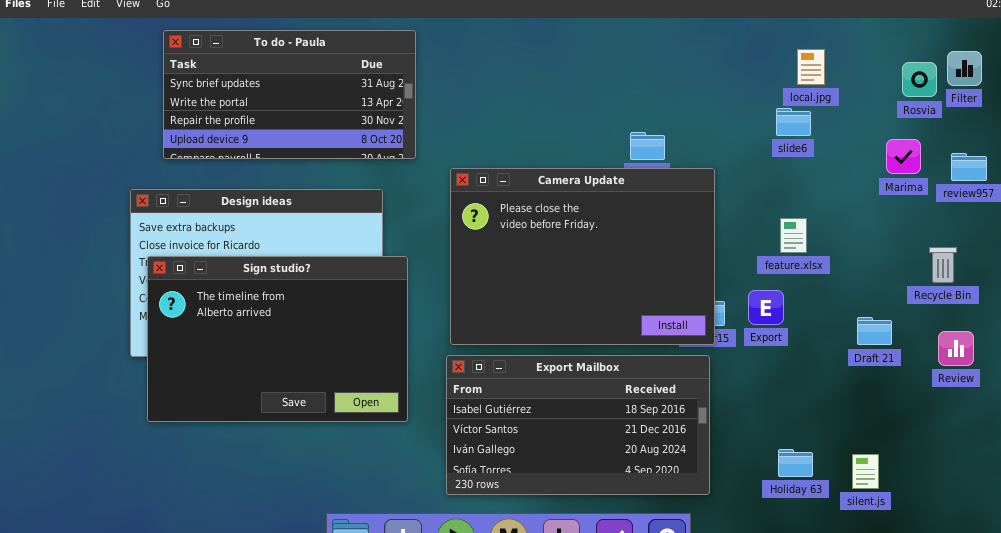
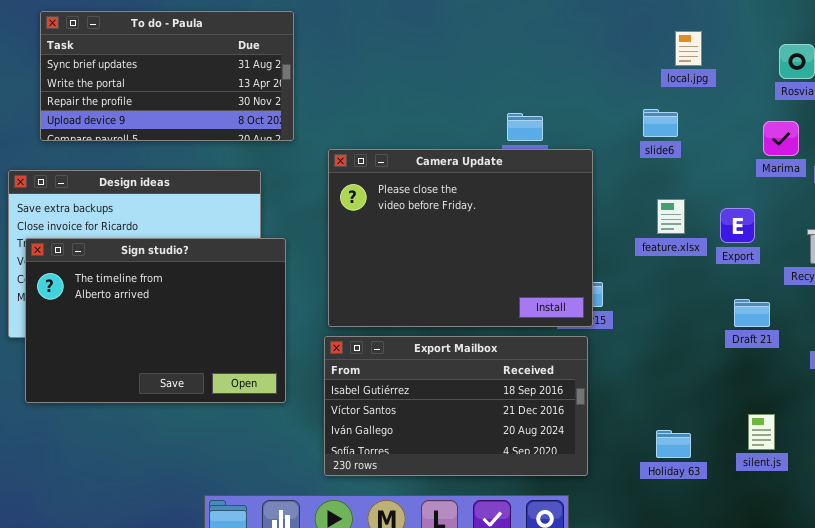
slide6: [776,108,811,136] -> [643,109,678,137], moved
Export: [748,290,784,325] -> [720,208,755,243], moved
silent.js: [852,454,879,489] -> [748,414,775,450], moved

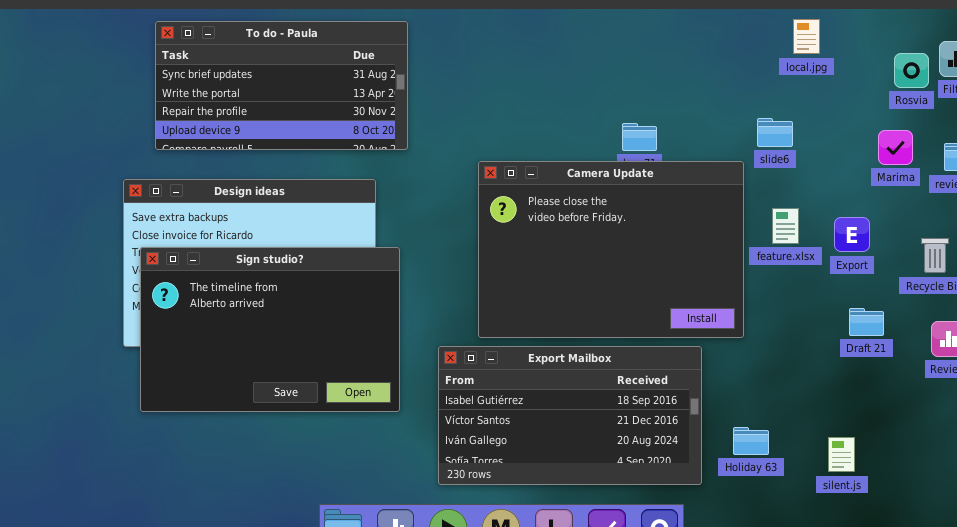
local.jpg: [675,31,702,66] -> [793,19,820,54], moved
Camera Update: [328,149,593,327] -> [478,161,744,338], moved
silent.js: [748,414,775,450] -> [828,437,855,472], moved
Holiday 63: [656,430,691,458] -> [733,427,769,455], moved

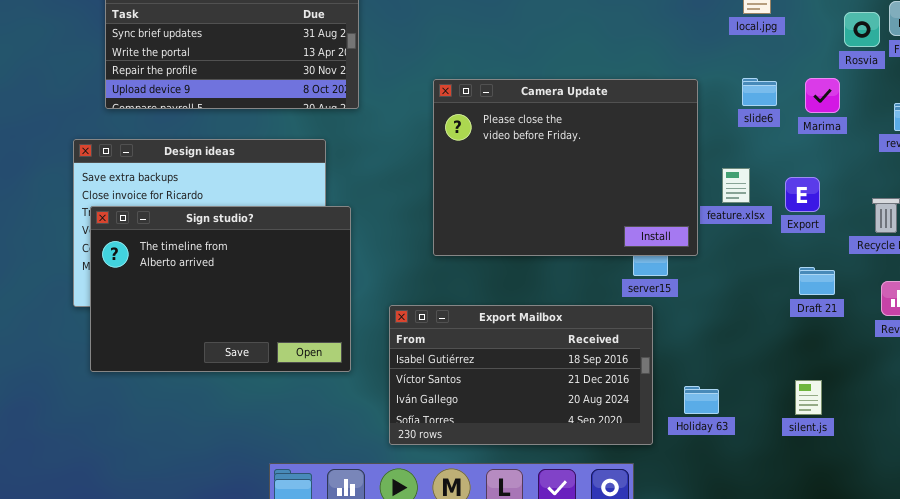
slide6: [757,118,793,147] -> [742,78,777,106], moved
Marima: [878,130,913,165] -> [805,78,840,113], moved
Camera Update: [478,161,744,338] -> [433,79,698,256], moved
silent.js: [828,437,855,472] -> [795,380,822,415], moved

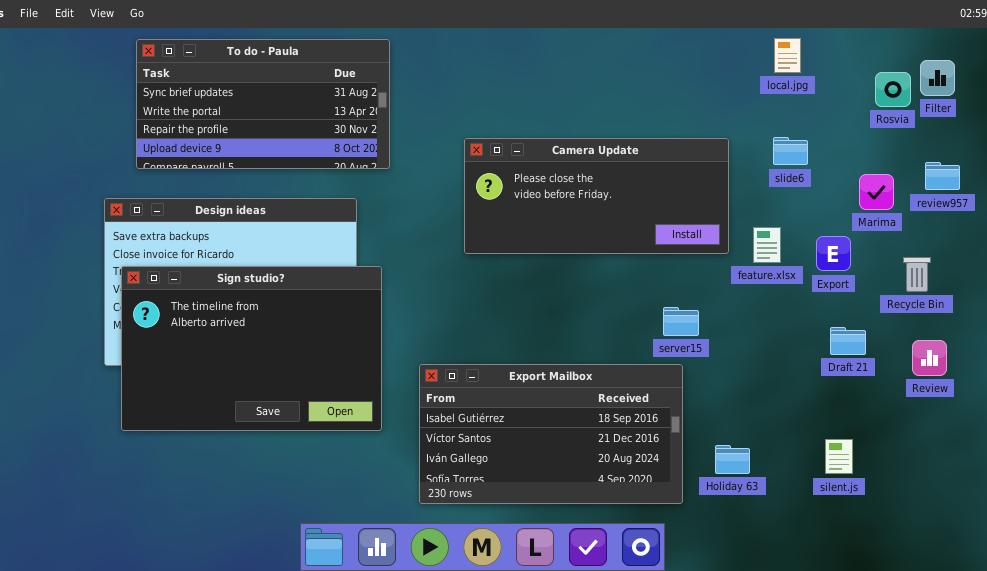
Marima: [805,78,840,113] -> [859,174,894,210], moved
Camera Update: [433,79,698,256] -> [464,138,729,254], resized

